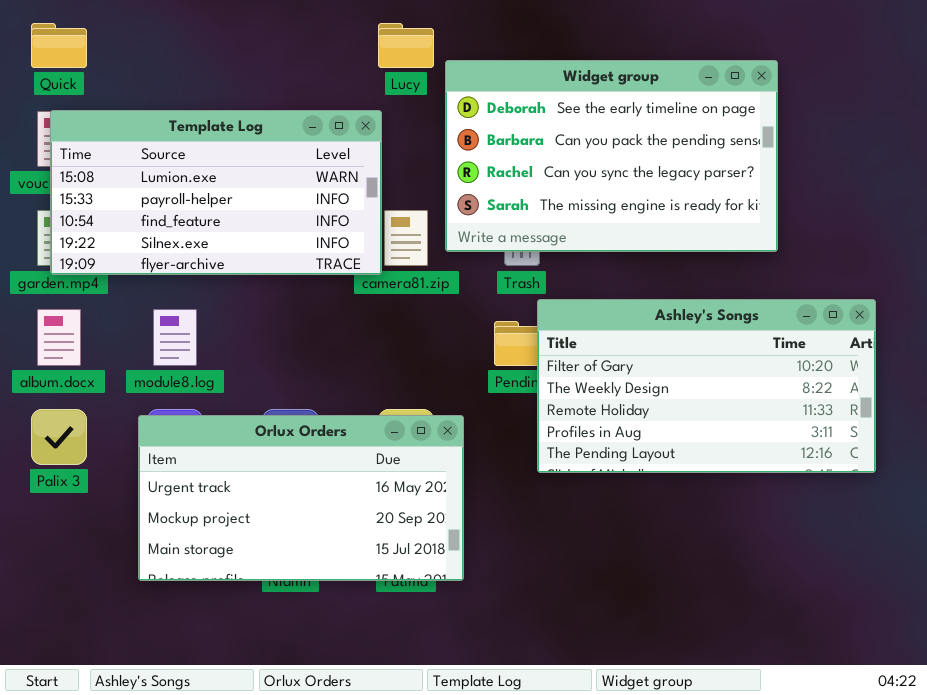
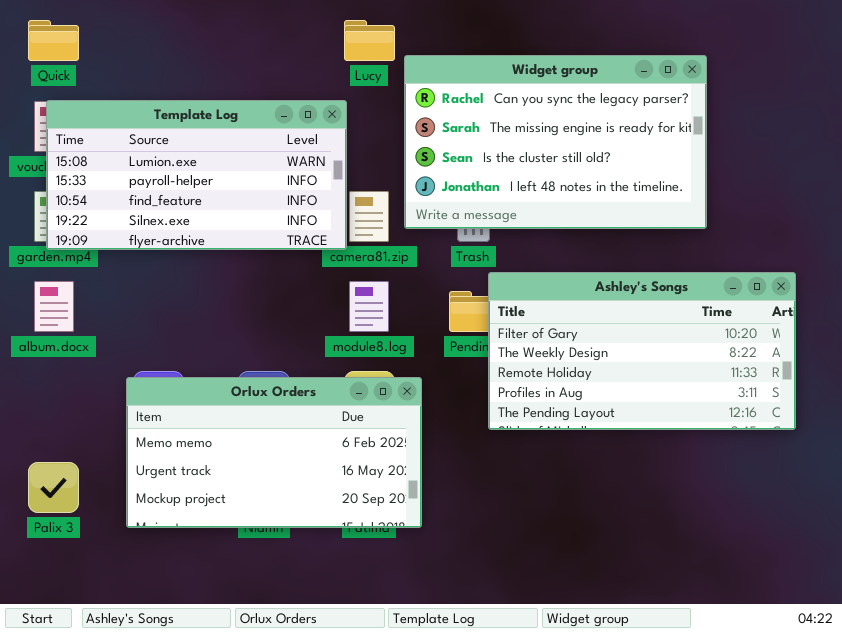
Widget group: [445,60,778,252] -> [404,55,707,229], scrolled down 2 rows
module8.log: [153,309,197,366] -> [349,281,389,332], moved
Palix 3: [31,409,87,465] -> [28,462,79,513], moved
Orlux Orders: [138,415,464,581] -> [126,377,422,528], scrolled up 1 row

